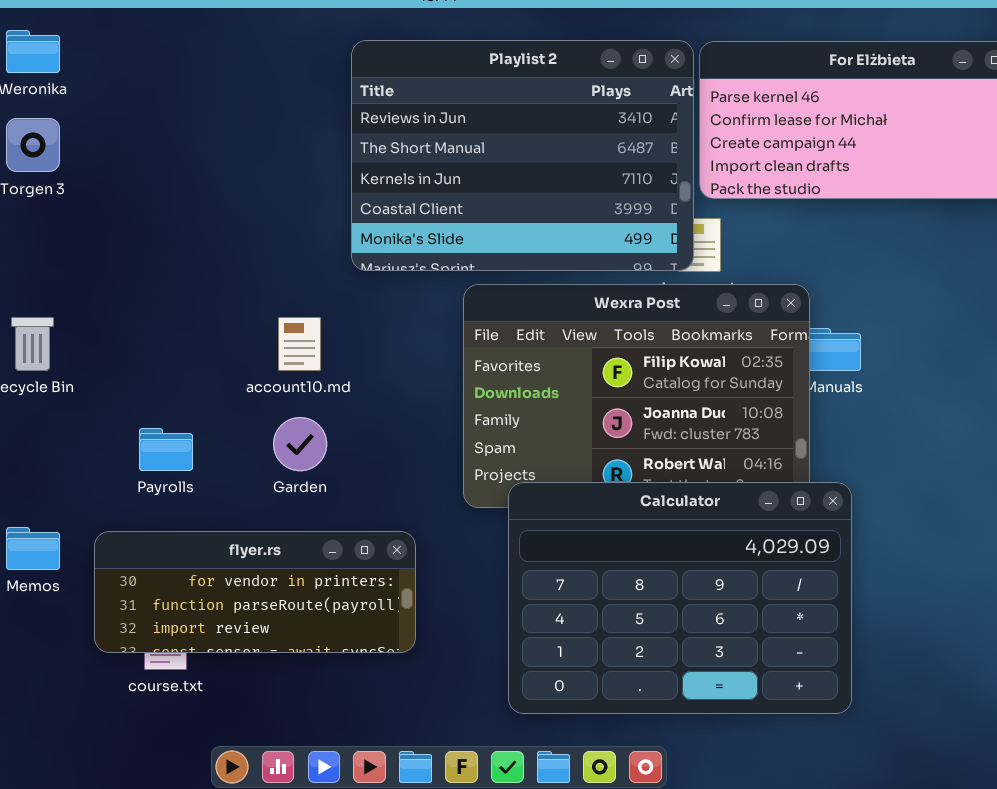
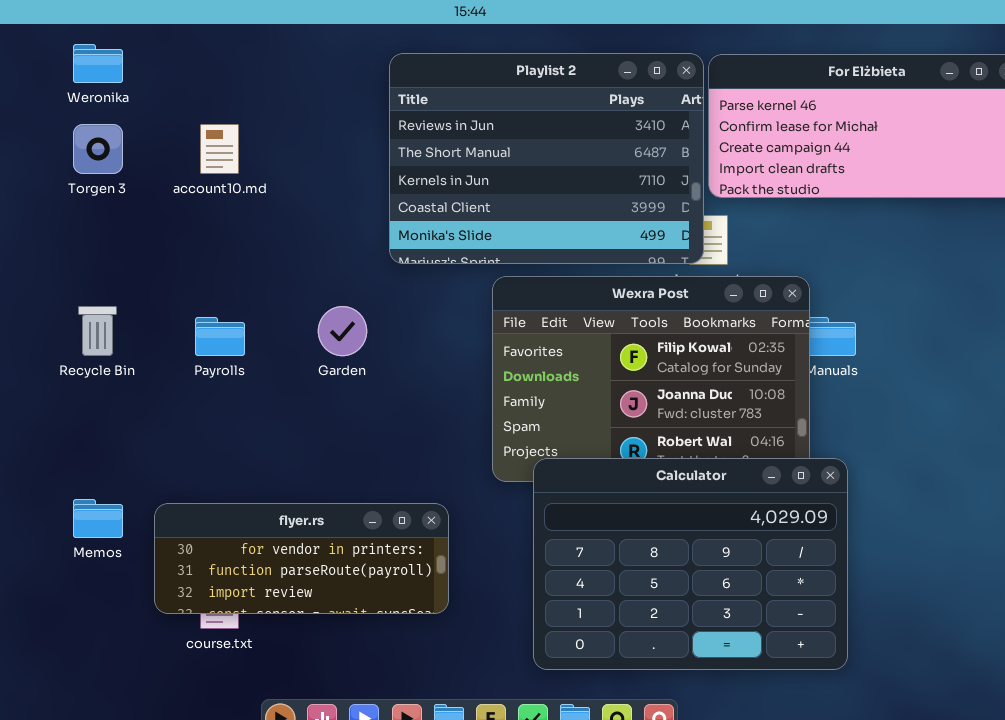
account10.md: [278,317,321,371] -> [200,124,239,174], moved
Garden: [273,417,327,471] -> [318,306,367,356], moved
Payrolls: [139,428,193,471] -> [195,317,245,356], moved

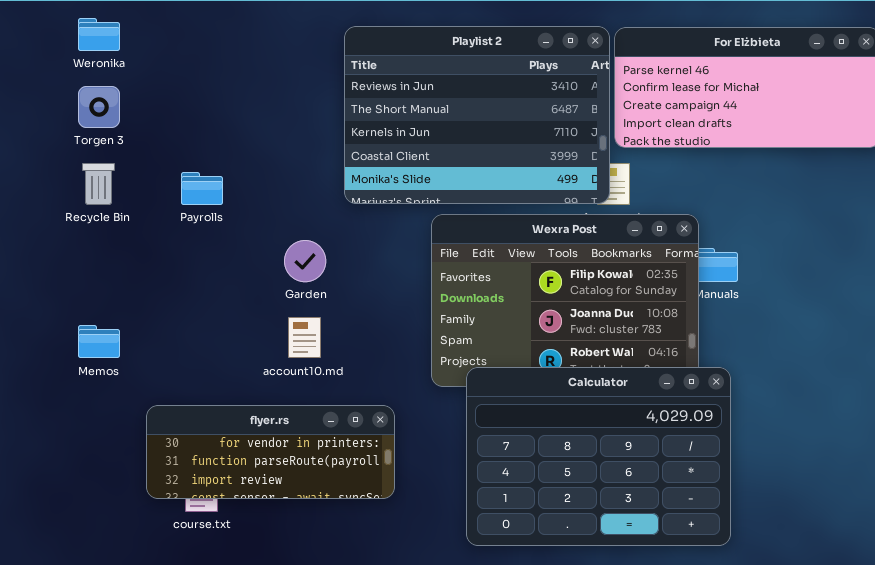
account10.md: [200,124,239,174] -> [288,317,321,358], moved
Recycle Bin: [78,306,117,356] -> [82,163,115,205], moved
Payrolls: [195,317,245,356] -> [181,172,223,205], moved
Memos: [73,499,123,538] -> [78,325,120,358], moved

